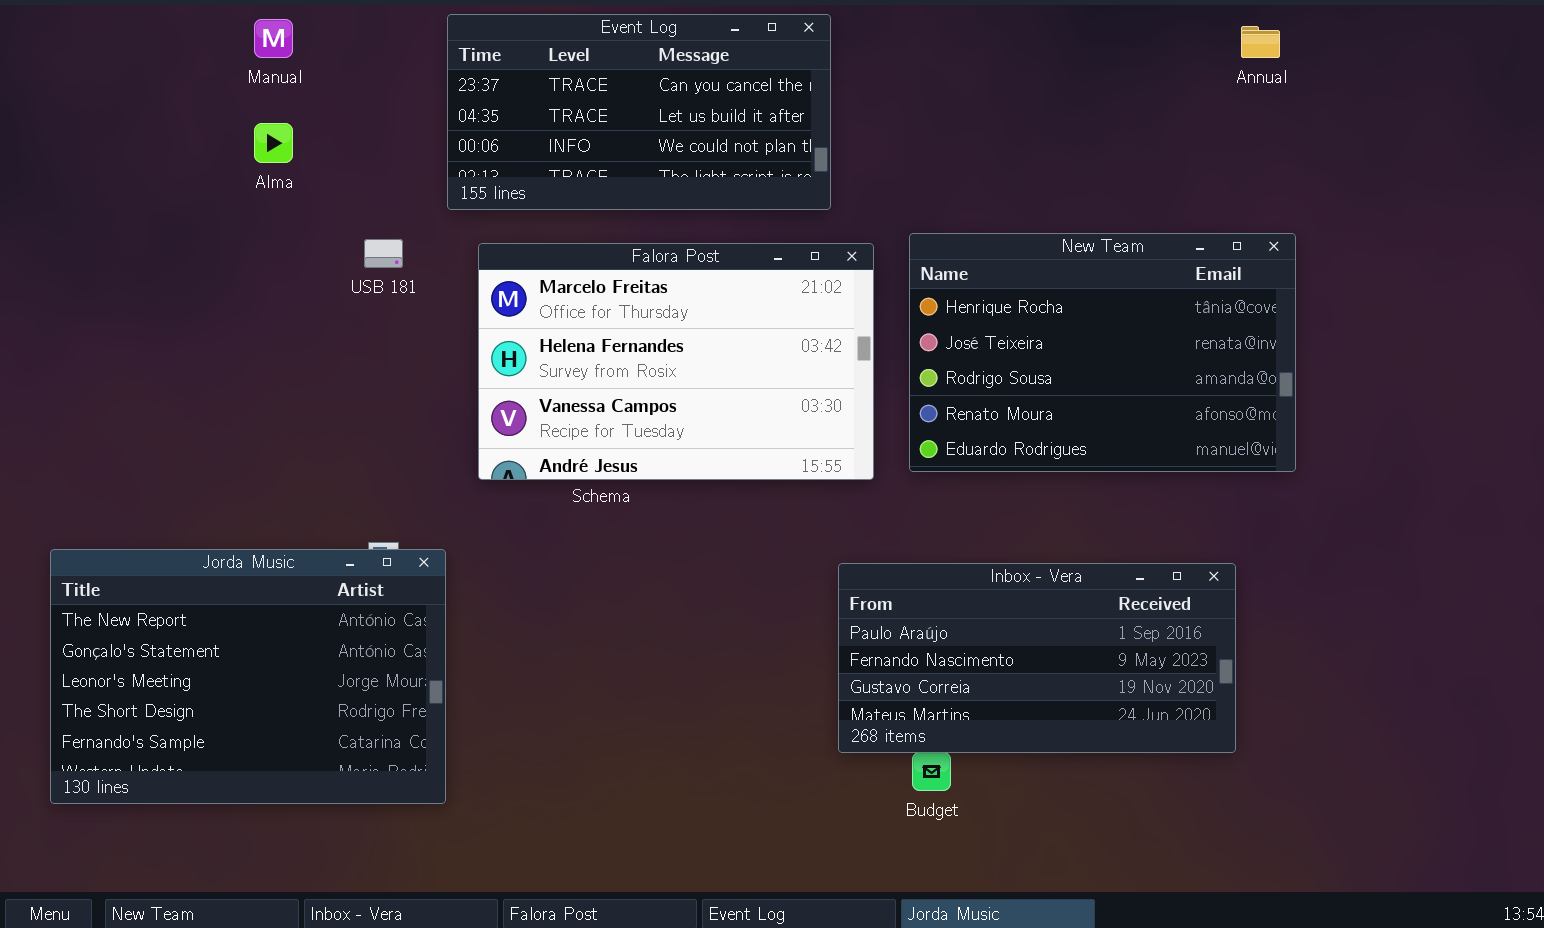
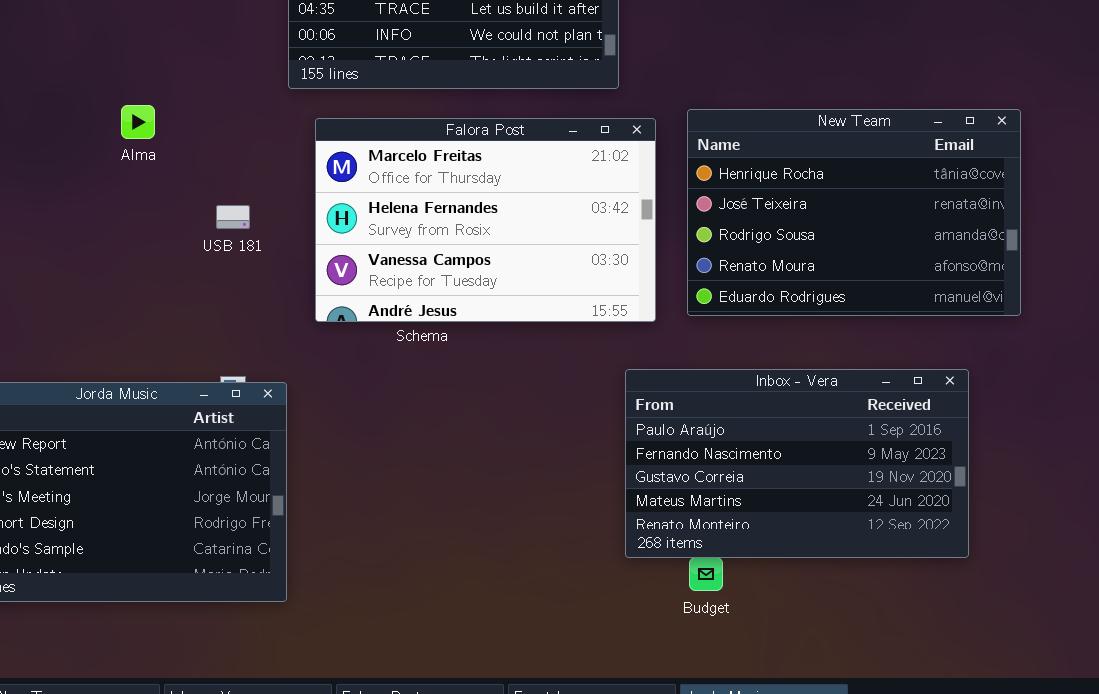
Alma: [254,123,293,163] -> [121,105,155,139], moved
USB 181: [364,239,403,268] -> [216,205,250,229], moved
Inbox - Vera: [838,563,1236,753] -> [625,369,969,558], resized

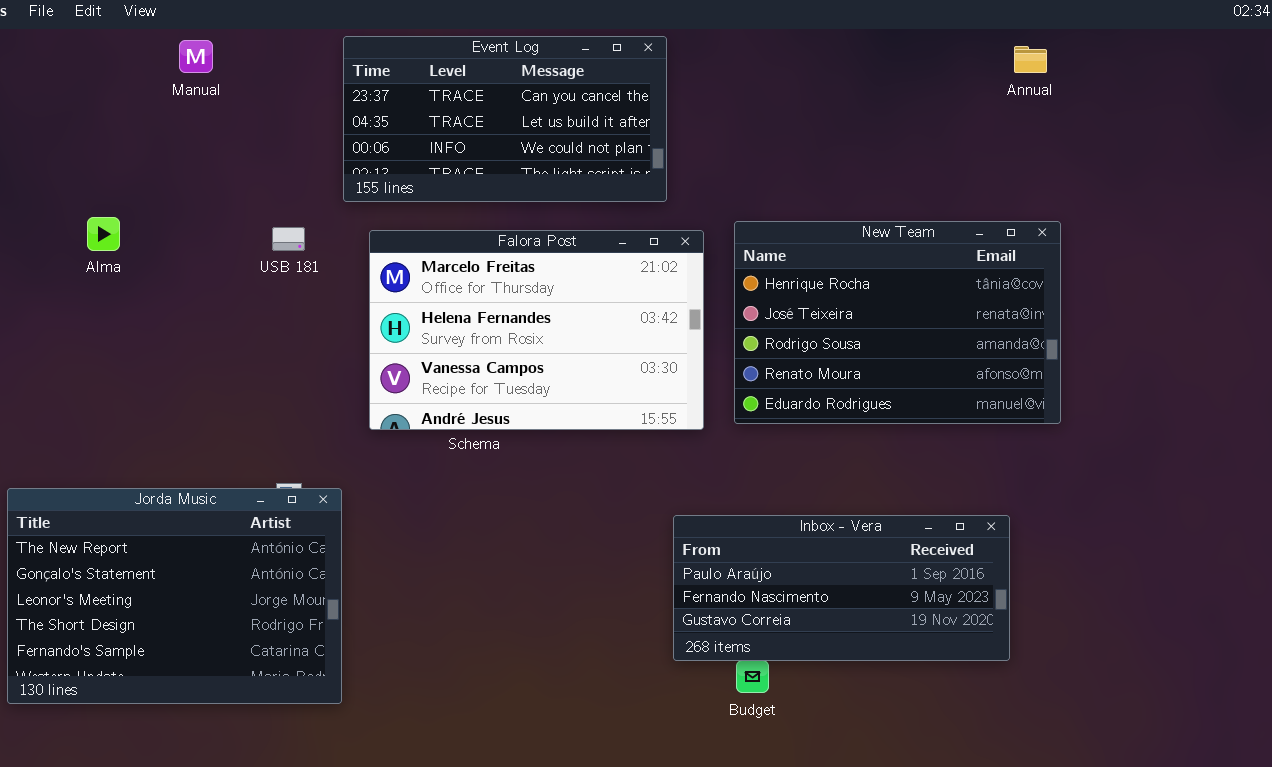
Alma: [121,105,155,139] -> [87,217,120,251], moved
USB 181: [216,205,250,229] -> [272,227,305,251], moved
Inbox - Vera: [625,369,969,558] -> [673,515,1010,661], resized

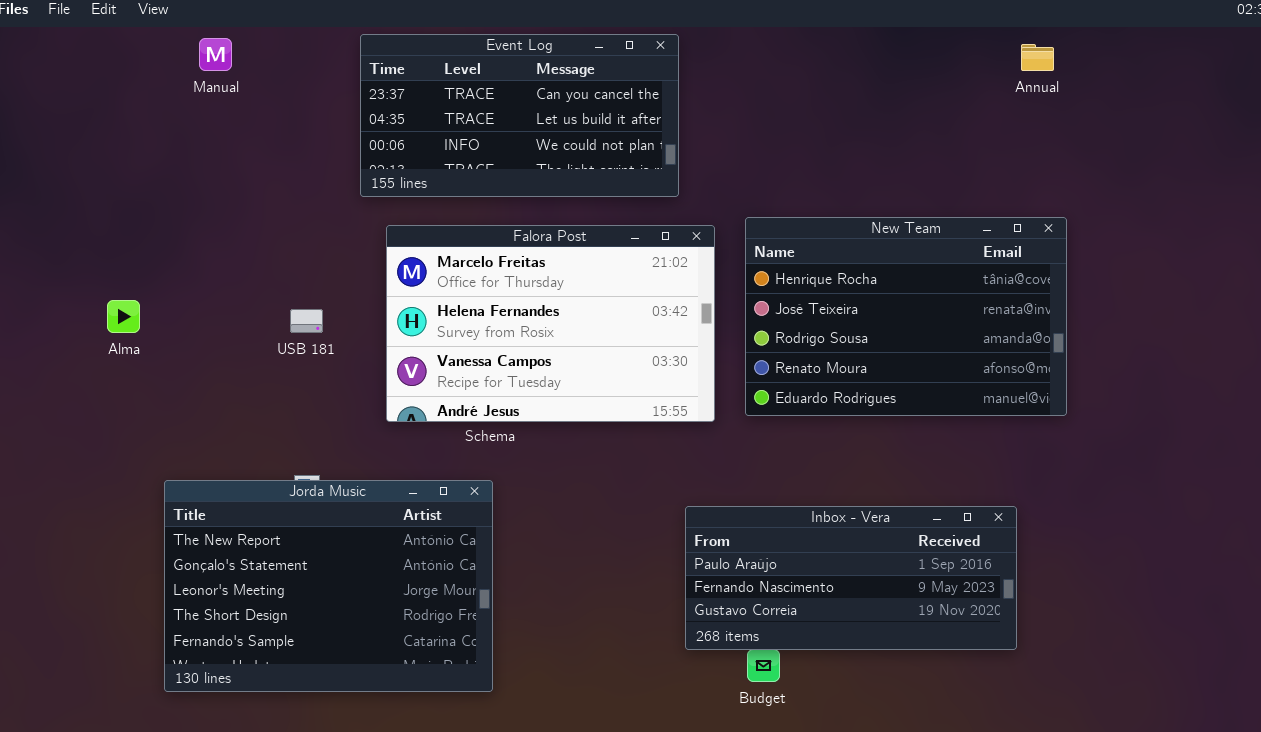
Alma: [87,217,120,251] -> [107,300,140,333], moved
USB 181: [272,227,305,251] -> [290,309,323,333], moved
Jorda Music: [7,488,342,704] -> [164,480,493,692], moved

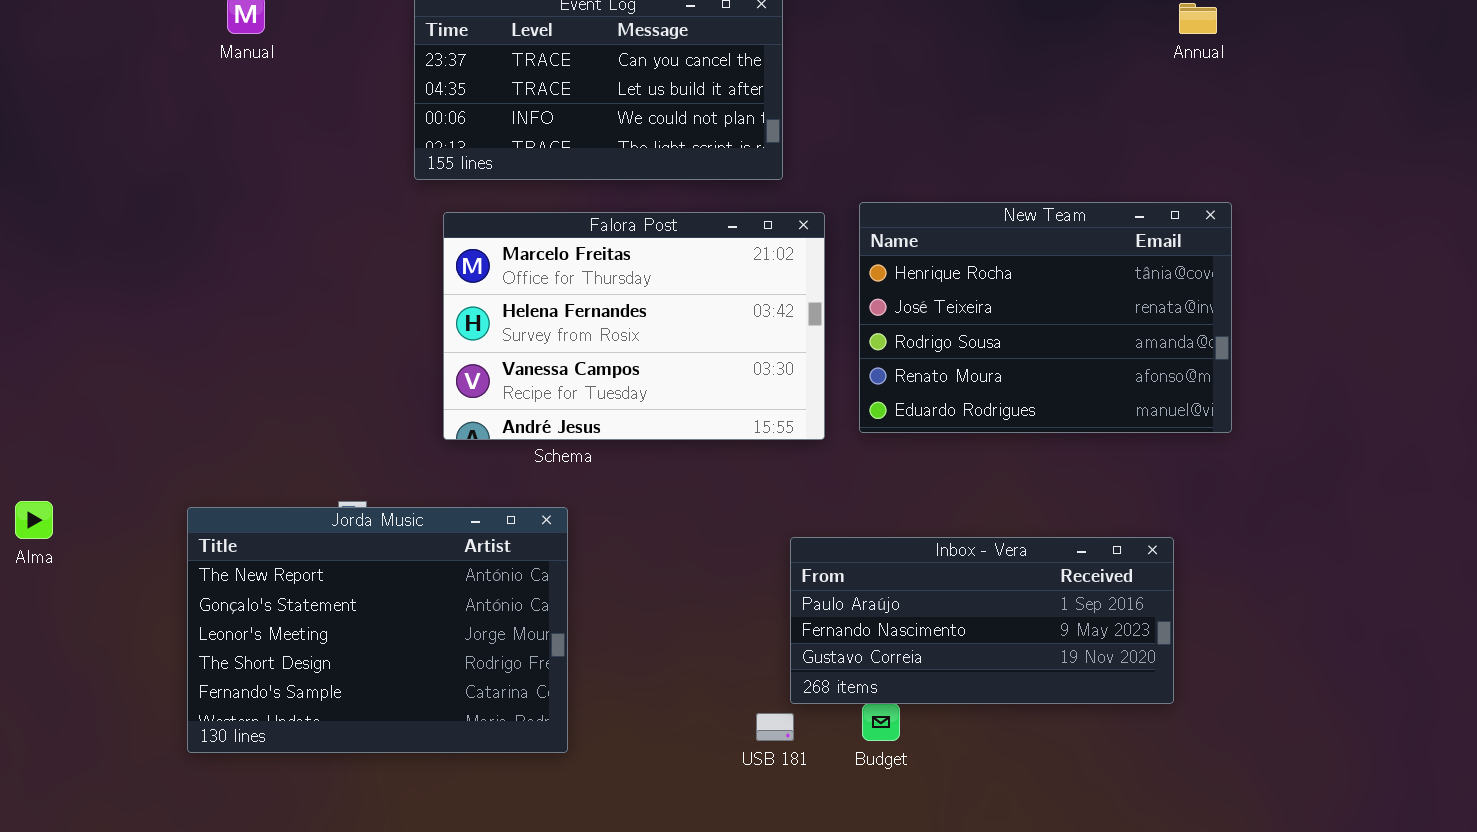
Alma: [107,300,140,333] -> [15,501,53,539], moved
USB 181: [290,309,323,333] -> [756,713,794,741], moved

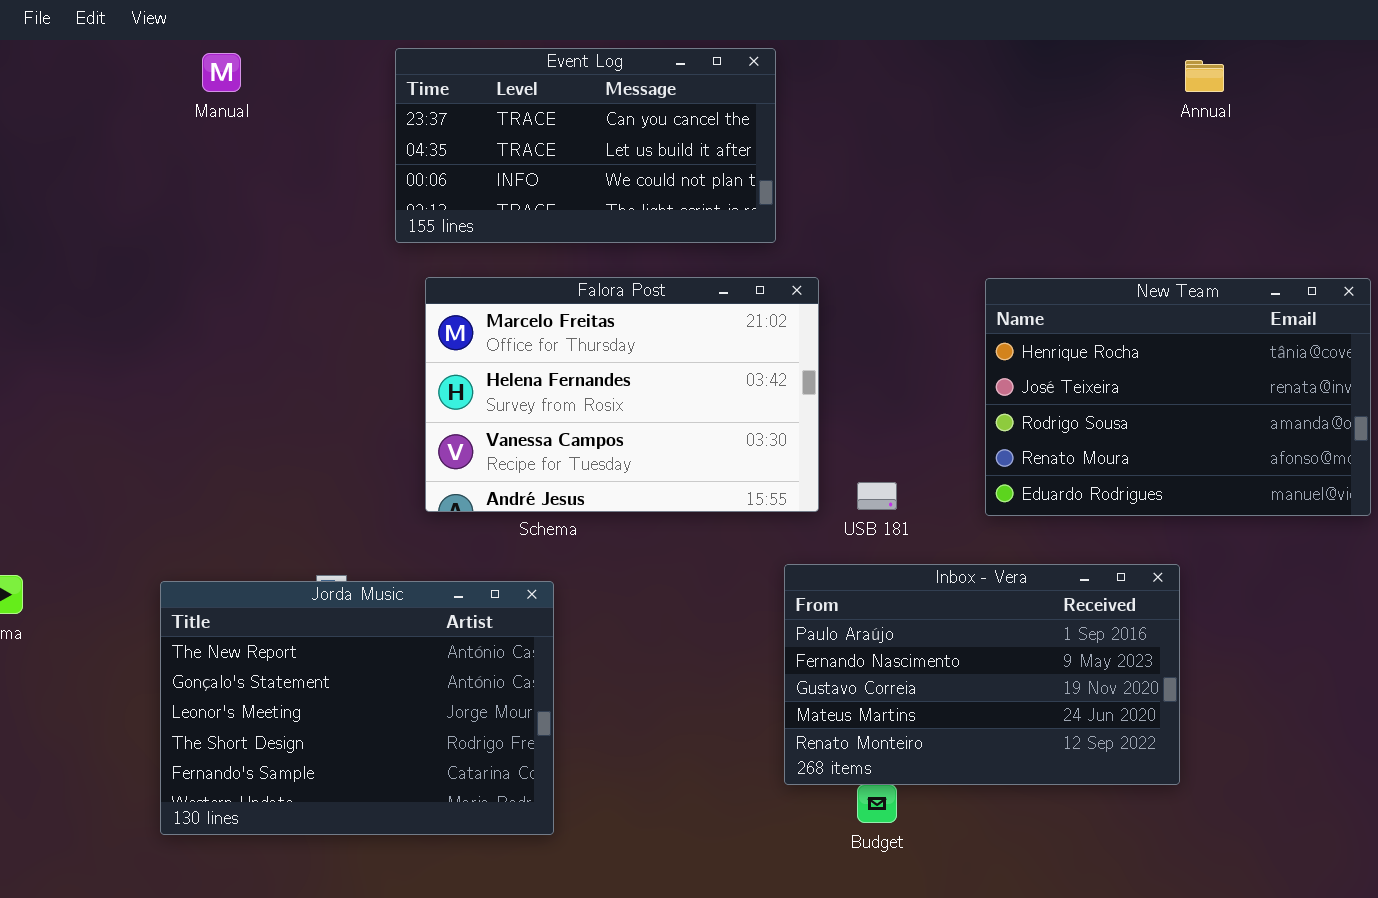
New Team: [859,202,1232,433] -> [985,278,1371,516], moved
Inbox - Vera: [790,537,1174,704] -> [784,564,1180,785], resized
USB 181: [756,713,794,741] -> [857,482,897,510], moved

